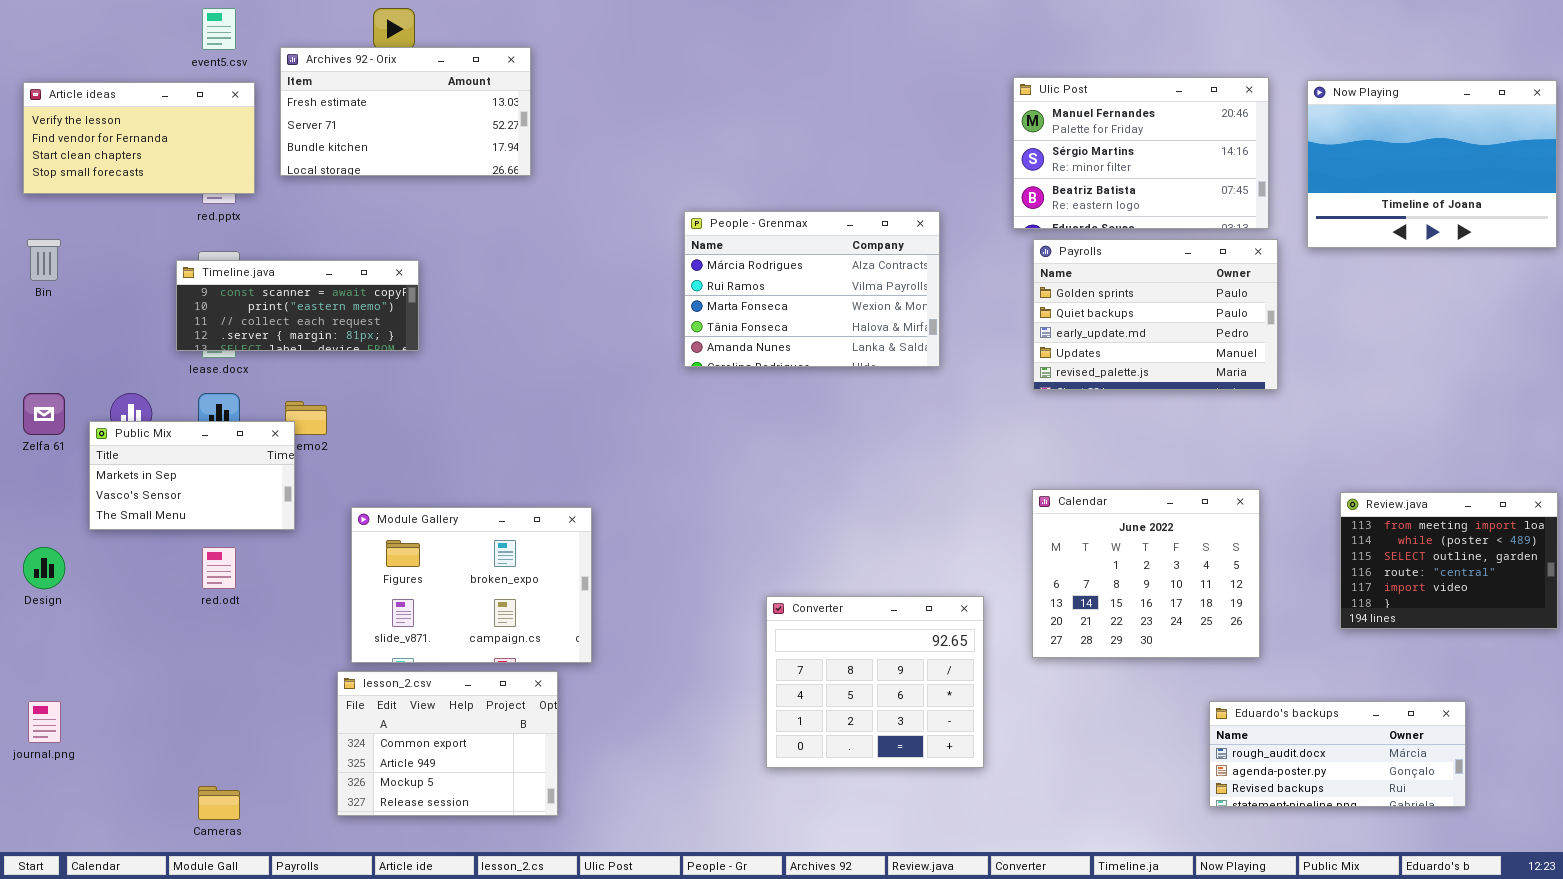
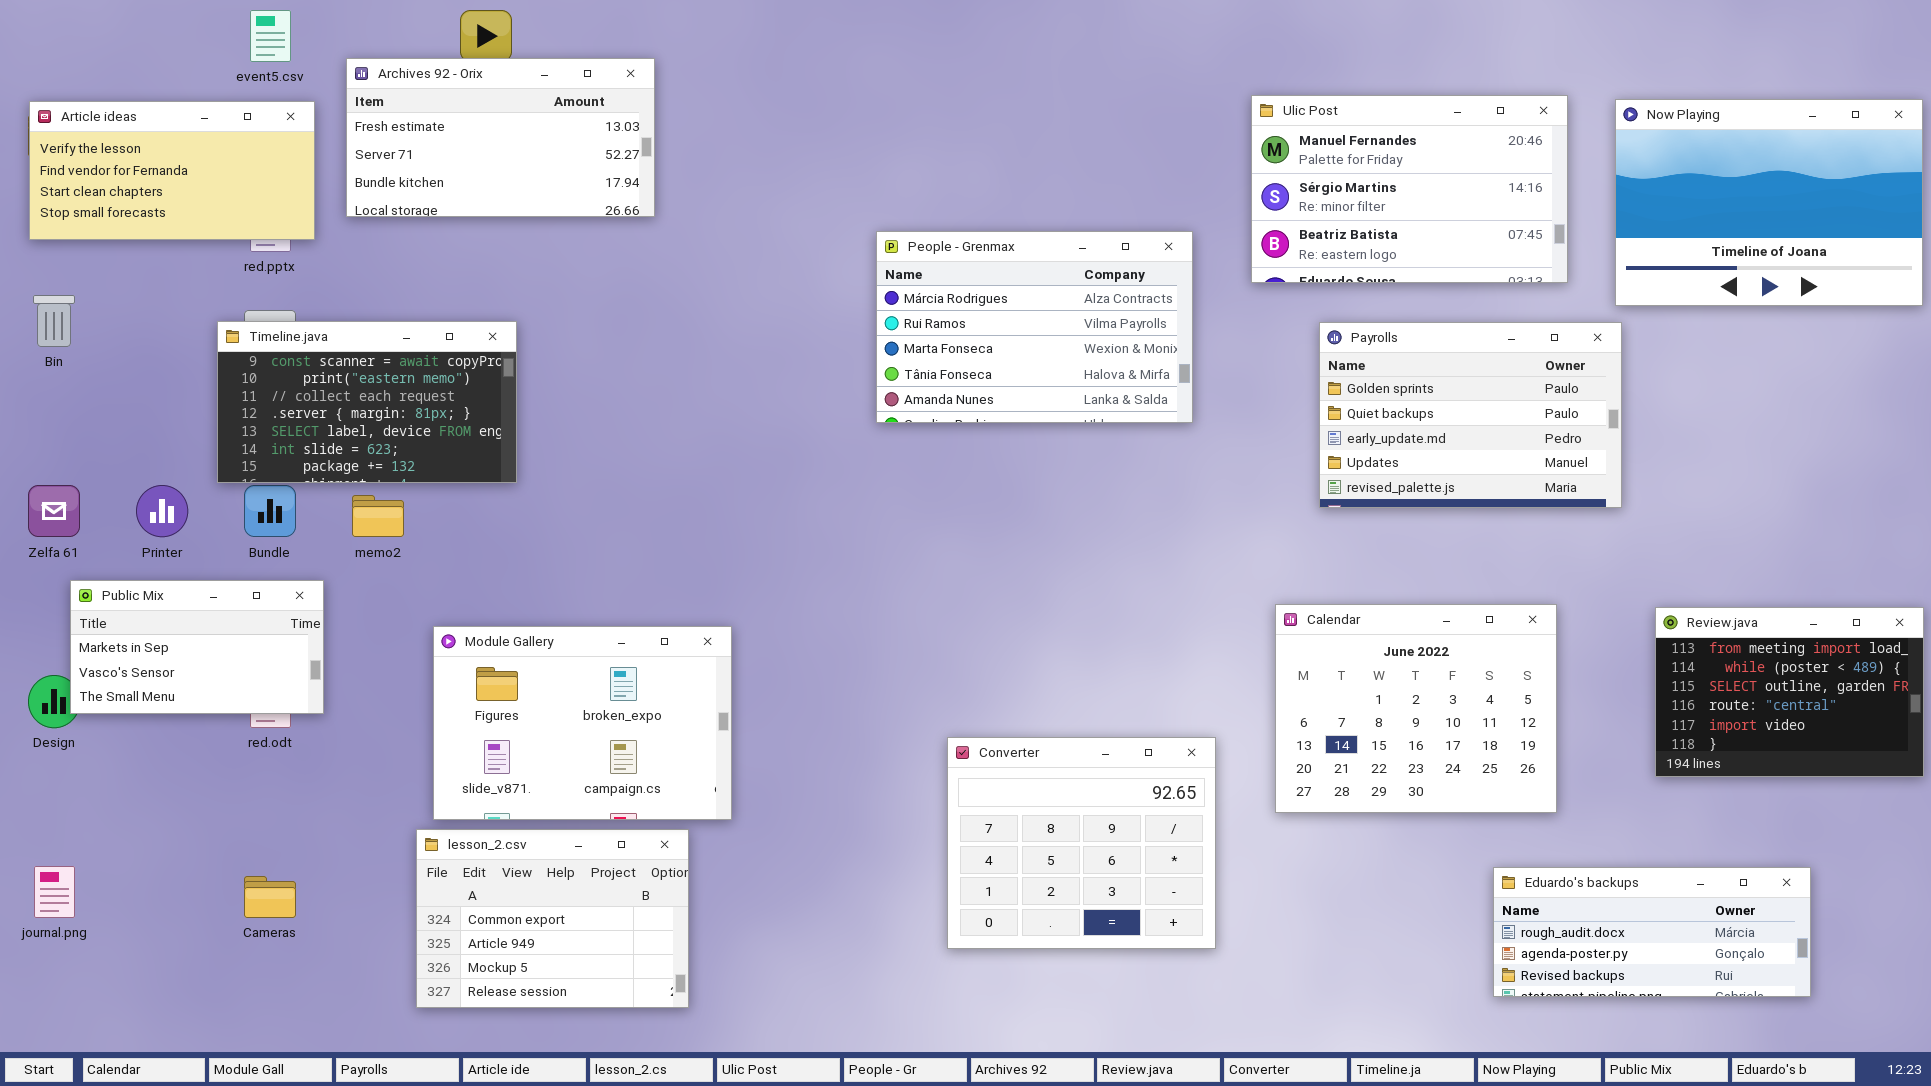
People - Grenmax: [684,211,940,367] -> [876,231,1193,423], moved
Payrolls: [1033,239,1278,390] -> [1319,322,1622,508], moved
Timeline.java: [176,260,419,351] -> [217,321,517,483], resized
Public Mix: [89,421,295,530] -> [70,580,324,714], moved
Cameras: [198,786,240,820] -> [244,876,296,918], moved

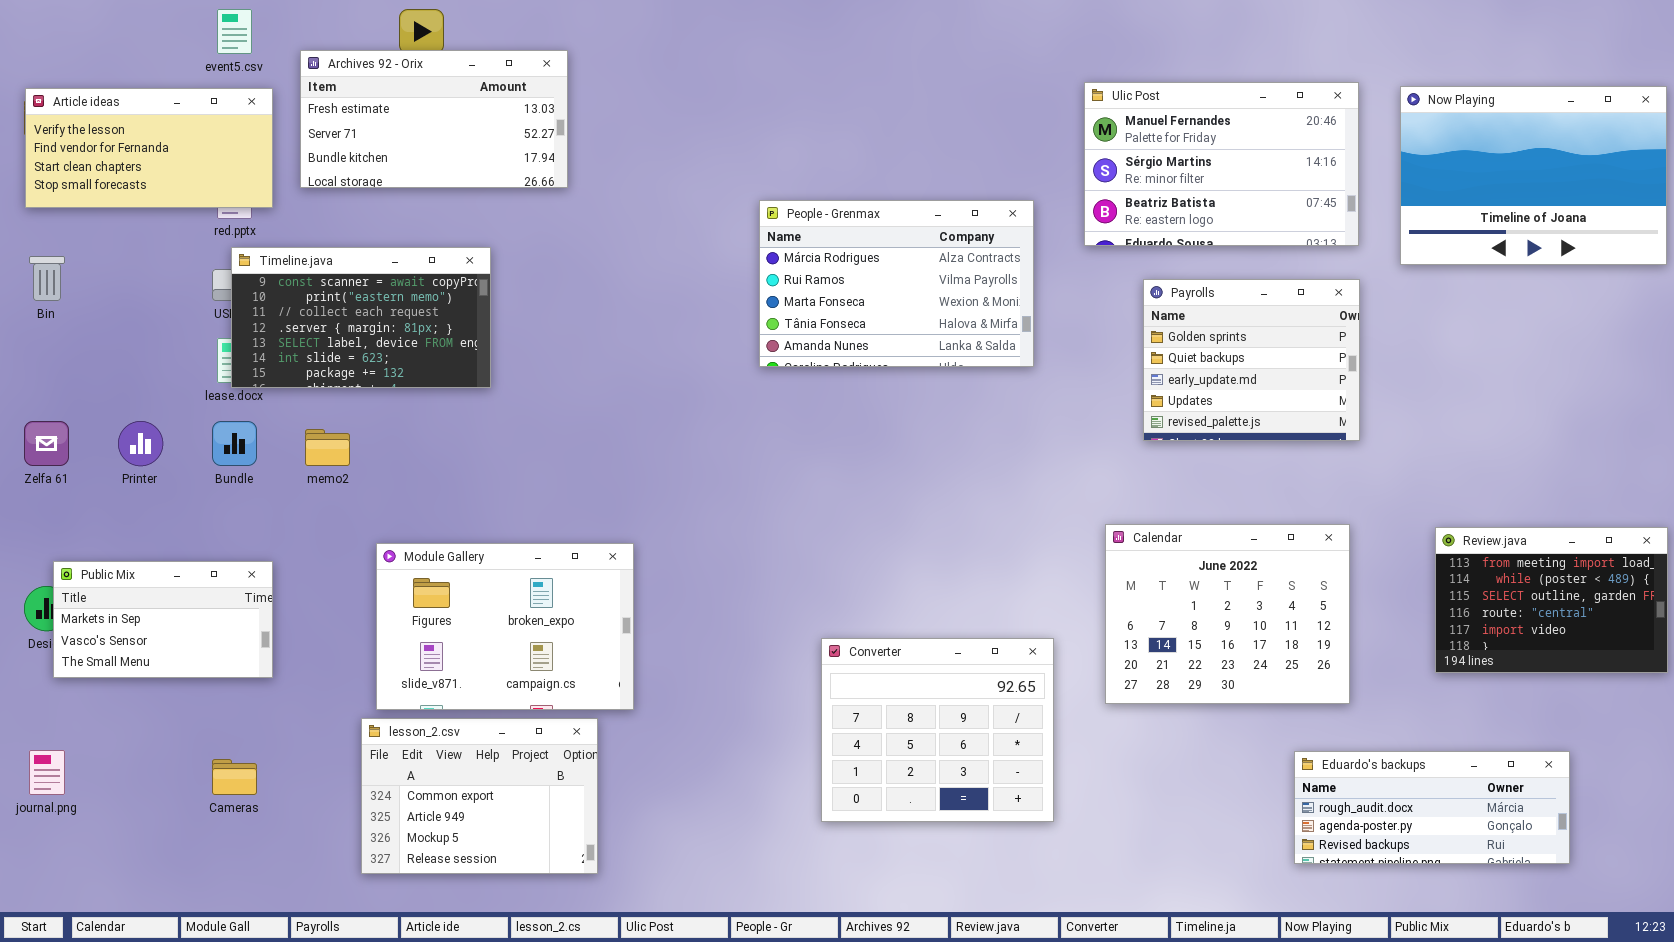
Timeline.java: [217,321,517,483] -> [231,247,491,388], moved
Payrolls: [1319,322,1622,508] -> [1143,279,1360,441], resized
Public Mix: [70,580,324,714] -> [53,561,273,678], moved

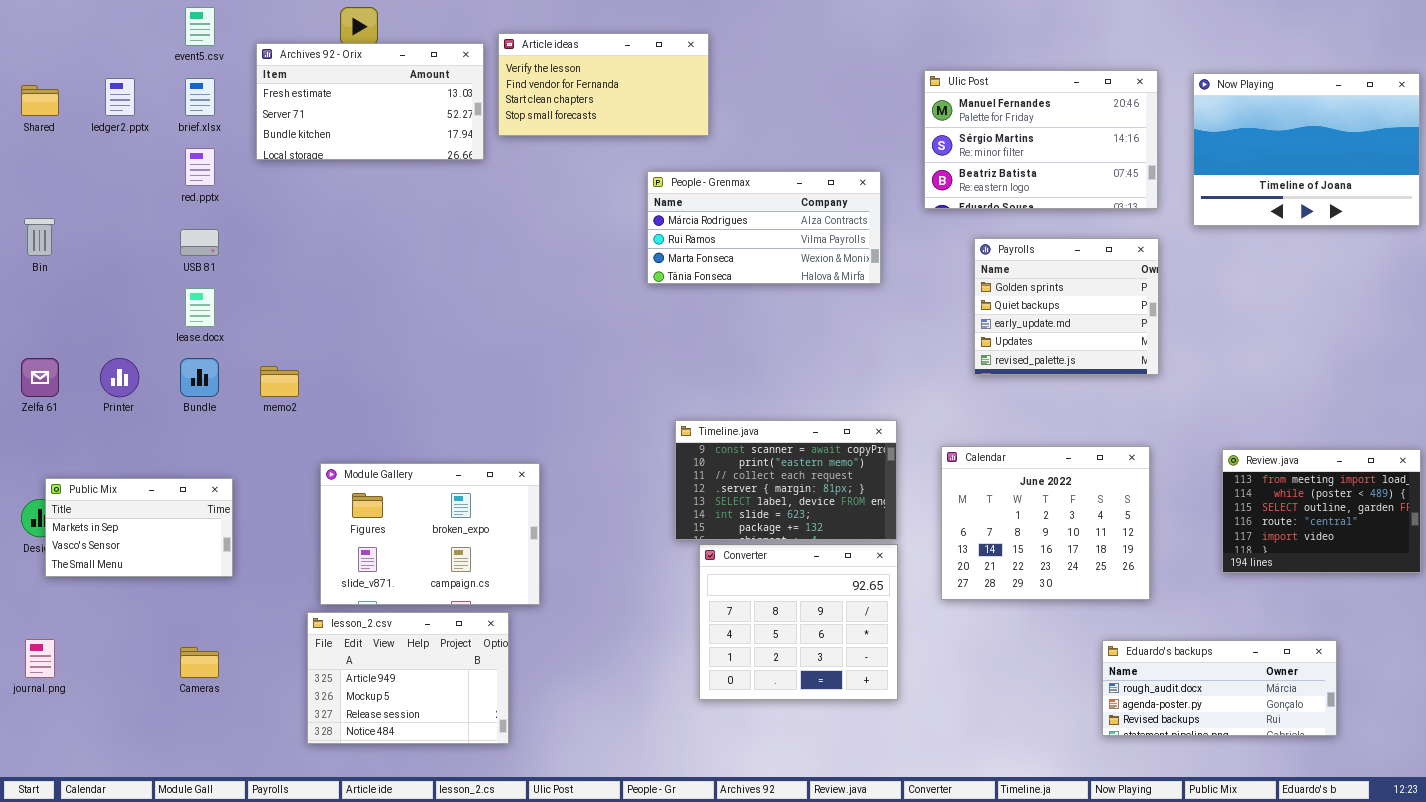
Article ideas: [25,88,273,208] -> [498,33,709,136], moved
People - Grenmax: [759,200,1034,367] -> [647,171,881,284], resized
Timeline.java: [231,247,491,388] -> [675,420,897,540], moved
lesson_2.csv: [361,718,598,874] -> [307,612,509,744], scrolled down 1 row

